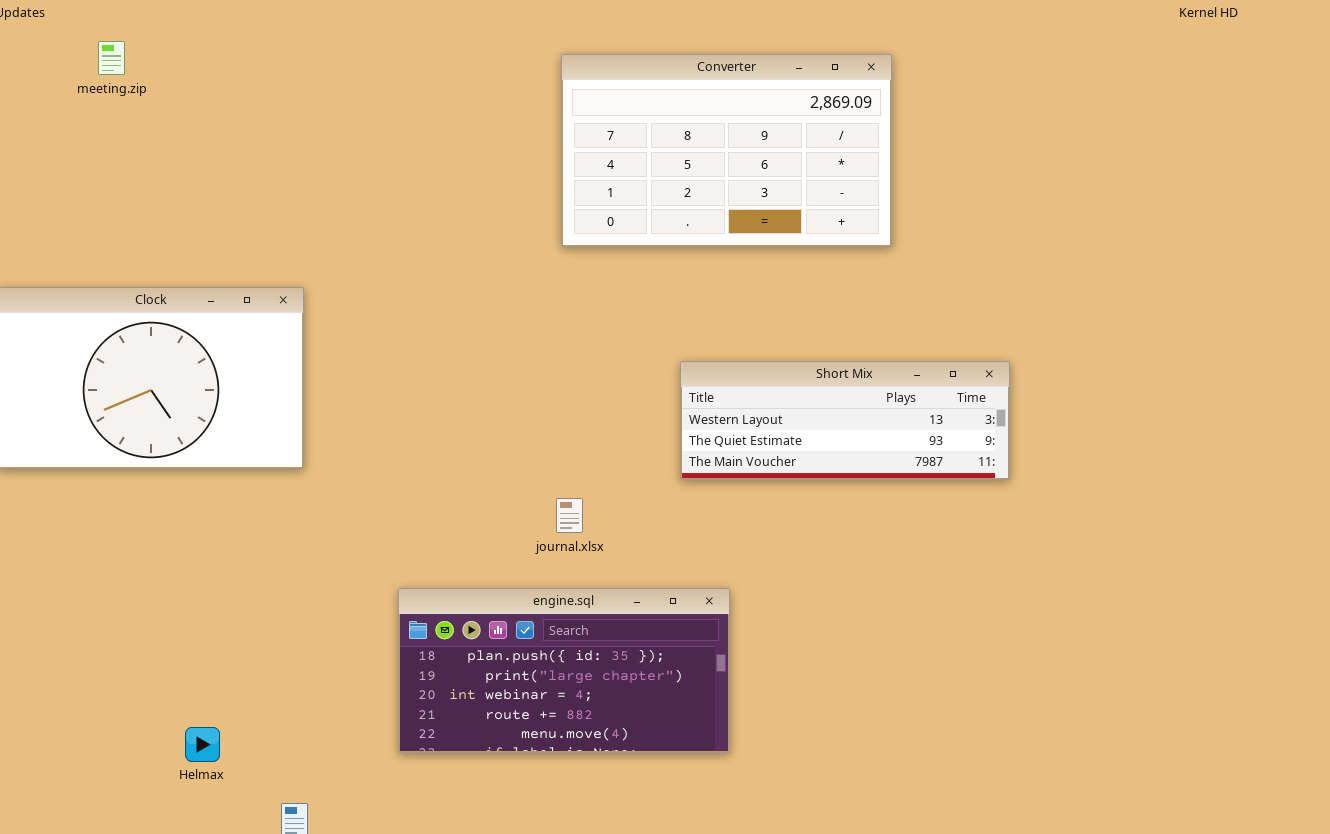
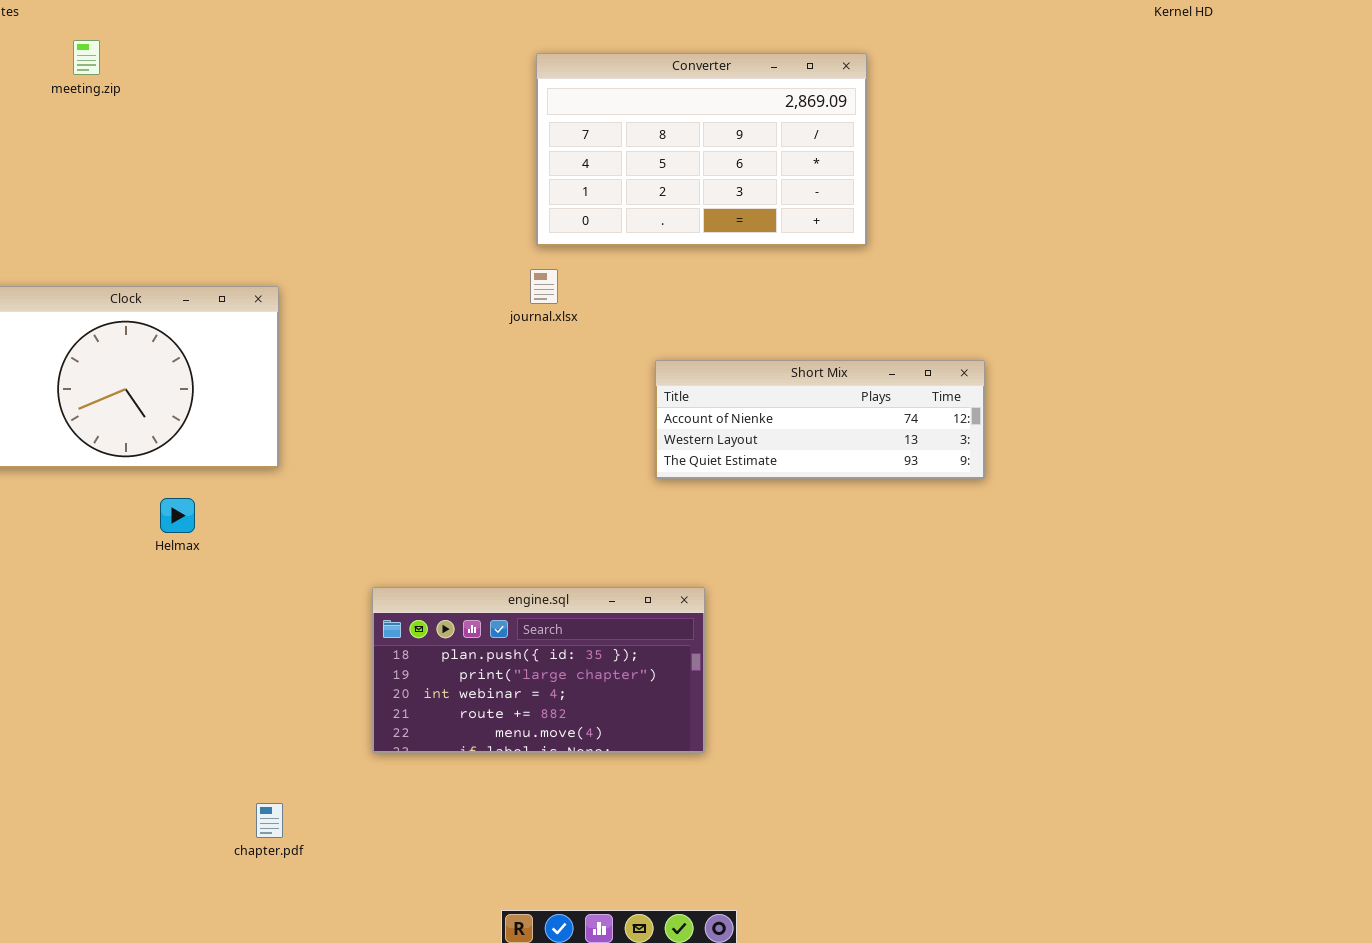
Short Mix: [680,361,1010,480] -> [655,360,985,479], scrolled up 1 row
journal.xlsx: [556,498,583,533] -> [530,269,558,304], moved
Helmax: [185,727,220,762] -> [160,498,195,533], moved

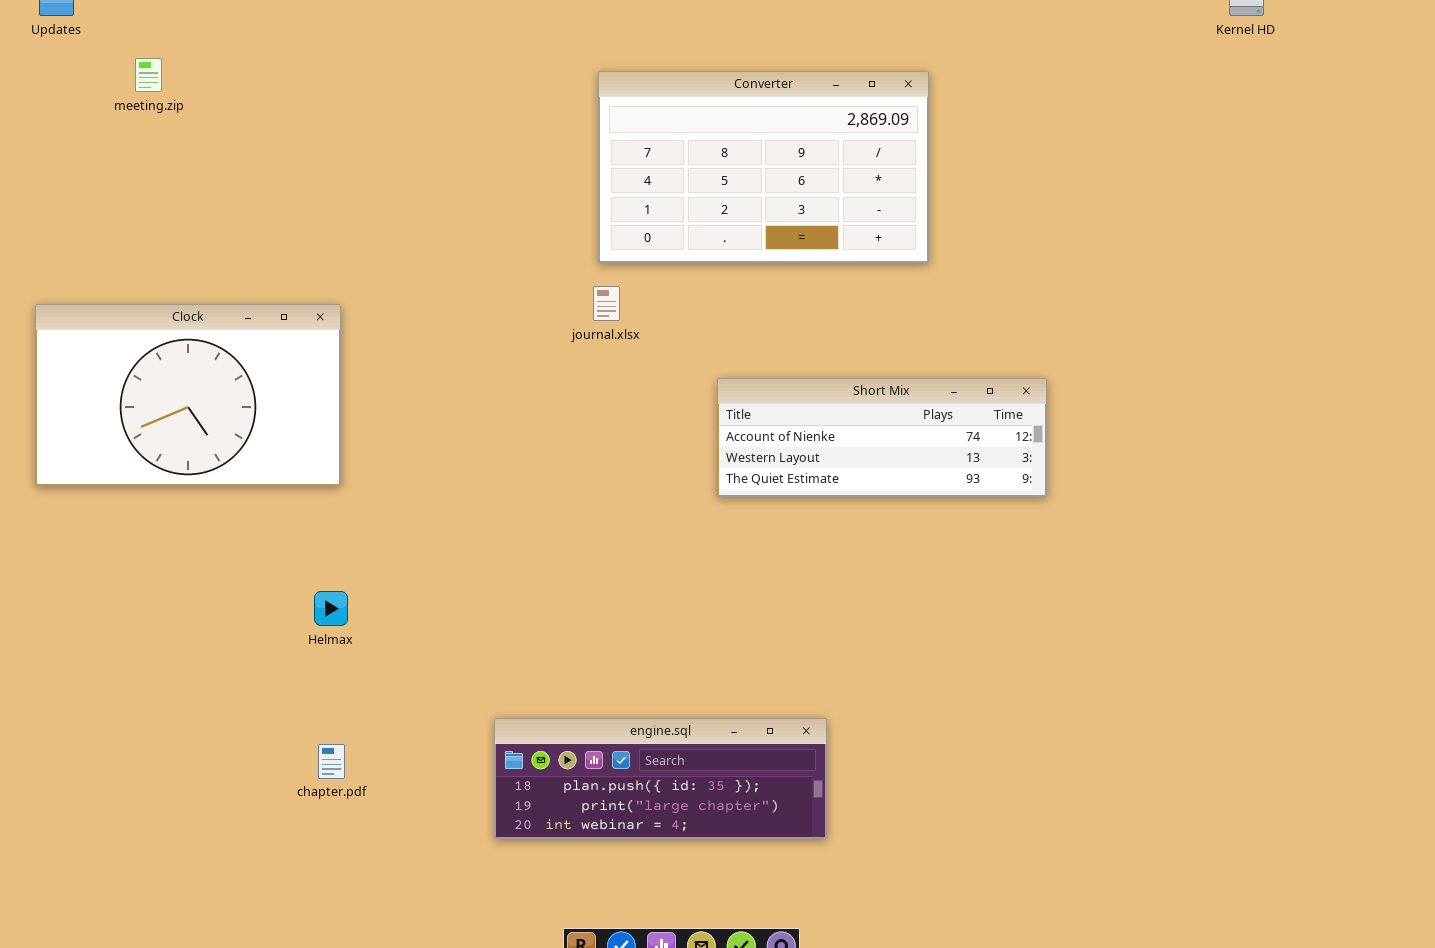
Helmax: [160,498,195,533] -> [314,591,348,626], moved
engine.sql: [372,587,705,753] -> [494,718,827,839], moved, resized
chapter.pdf: [256,803,283,838] -> [318,744,345,779], moved

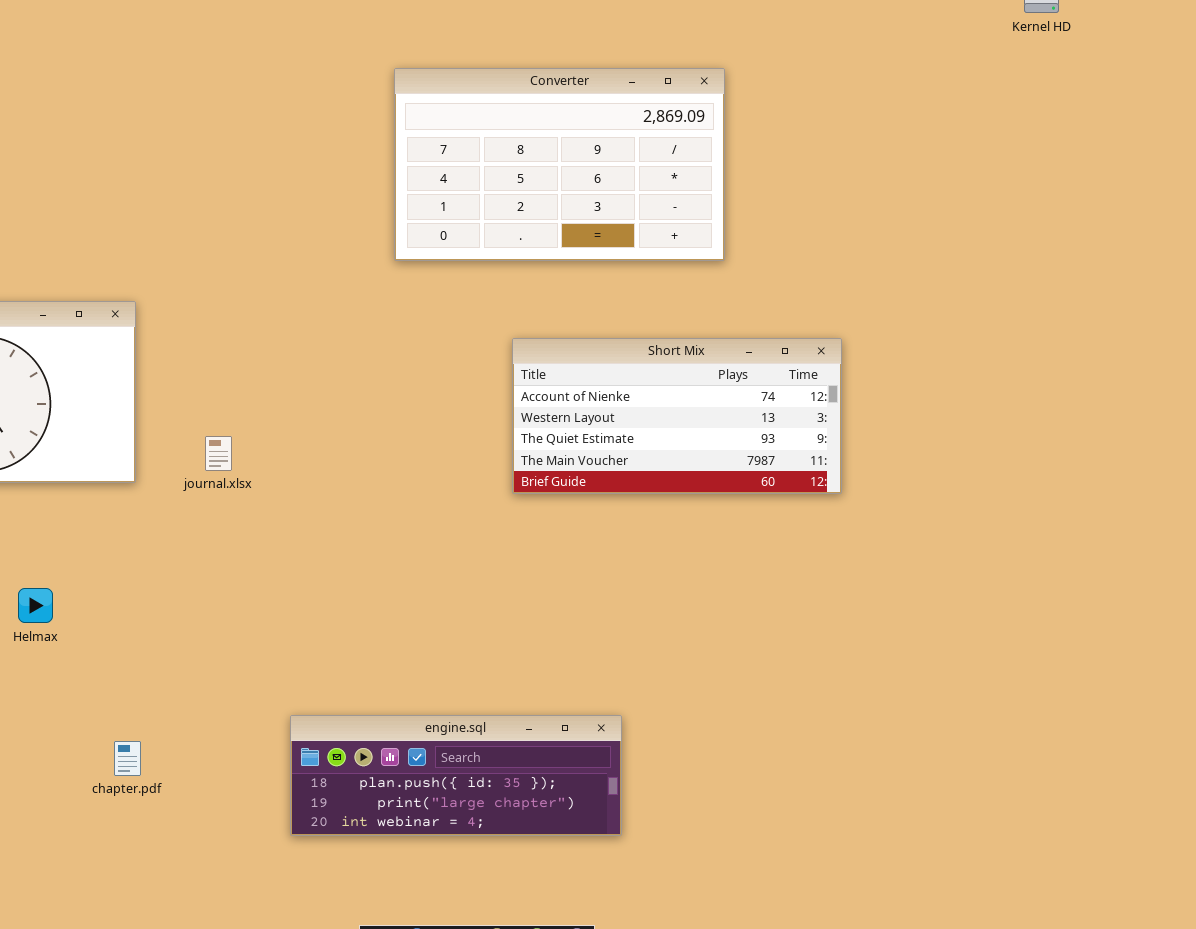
journal.xlsx: [593,286,620,321] -> [205,436,232,471], moved
Short Mix: [717,378,1047,497] -> [512,338,842,494], resized
Helmax: [314,591,348,626] -> [18,588,53,623], moved

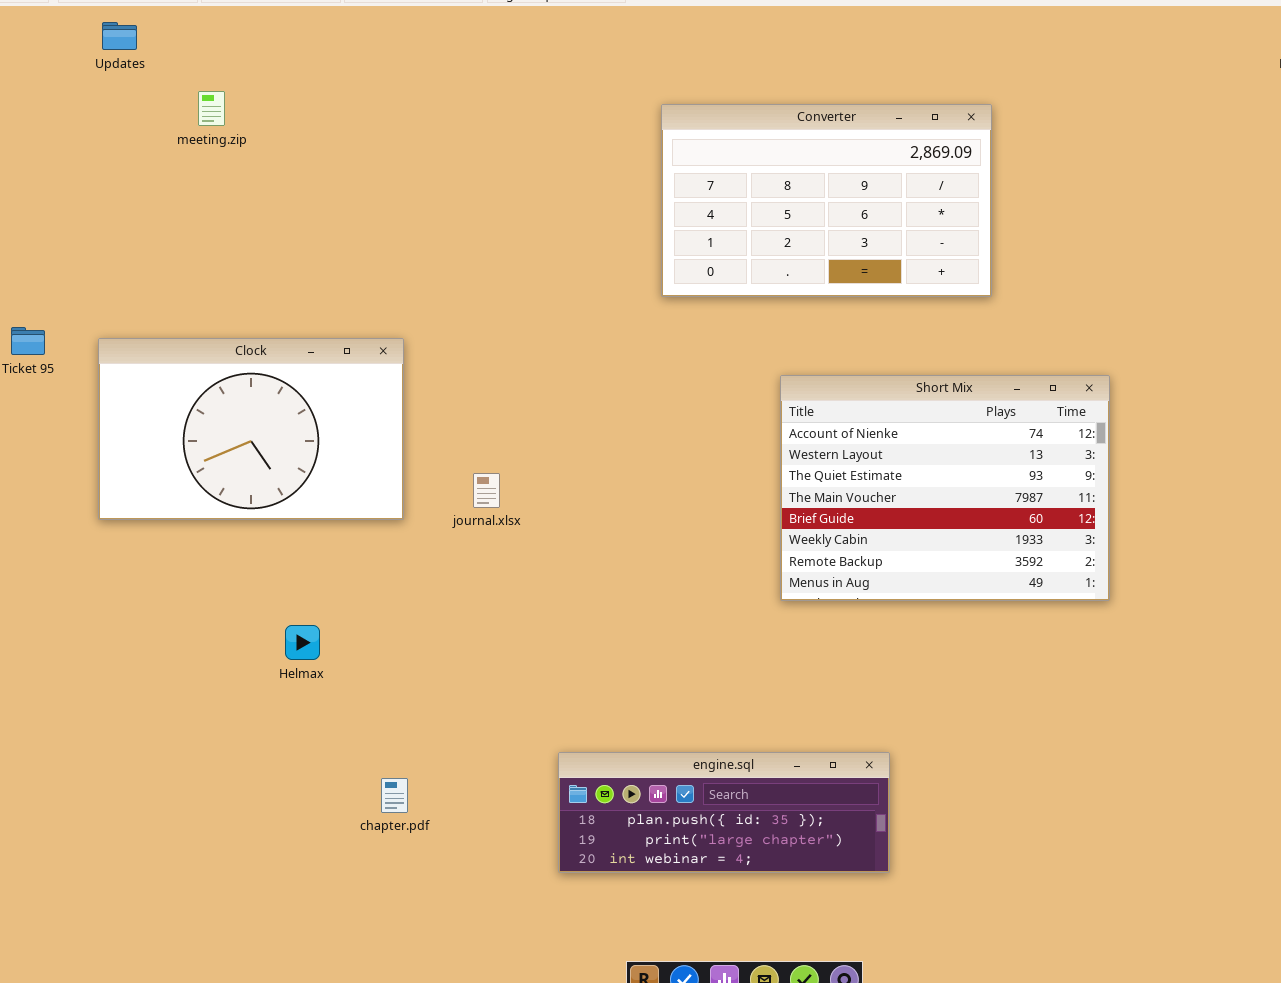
Short Mix: [512,338,842,494] -> [780,375,1110,601], resized

